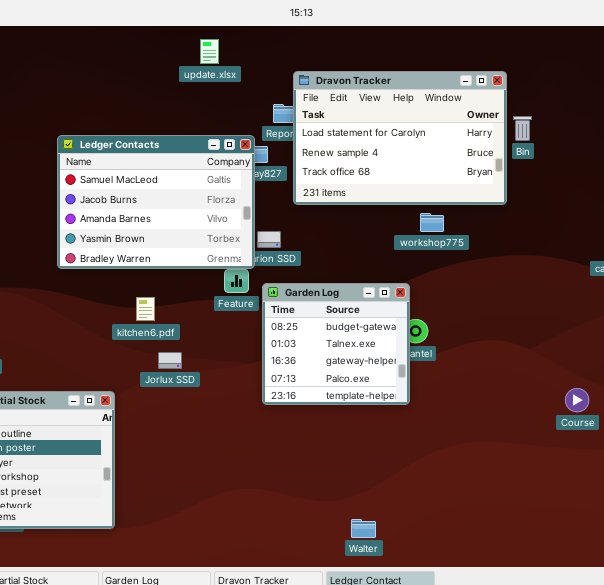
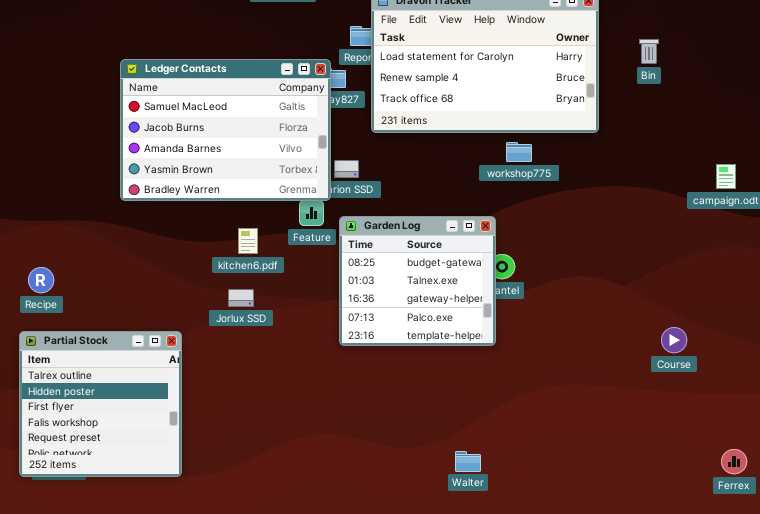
Bin: [513,116,532,141] -> [639,39,659,64], moved
kitchen6.pdf: [136,297,155,321] -> [238,228,258,254], moved
Walter: [351,519,376,538] -> [455,451,481,472], moved

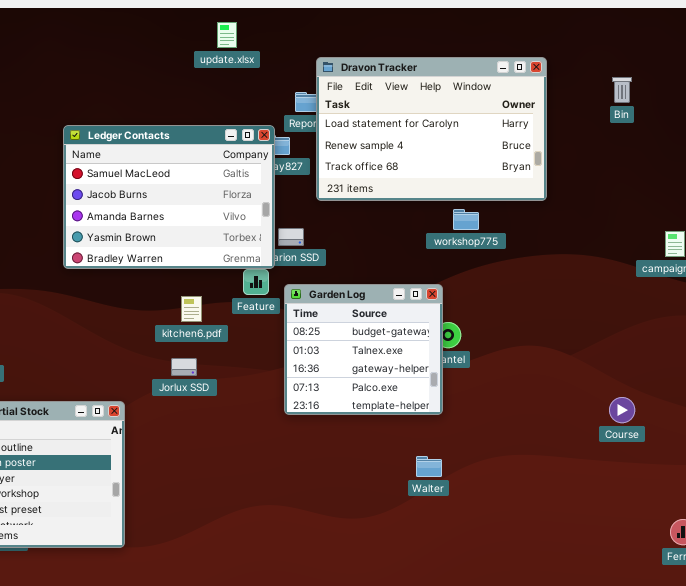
Bin: [639,39,659,64] -> [612,77,632,103], moved
Walter: [455,451,481,472] -> [416,456,442,477], moved

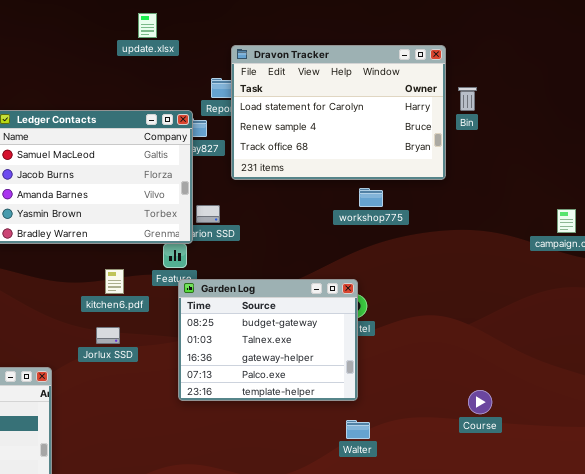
Bin: [612,77,632,103] -> [458,87,477,111], moved
Garden Log: [284,284,443,415] -> [178,279,358,401], moved, resized
Course: [609,397,635,423] -> [468,390,492,414], moved
Walter: [416,456,442,477] -> [346,420,370,439], moved

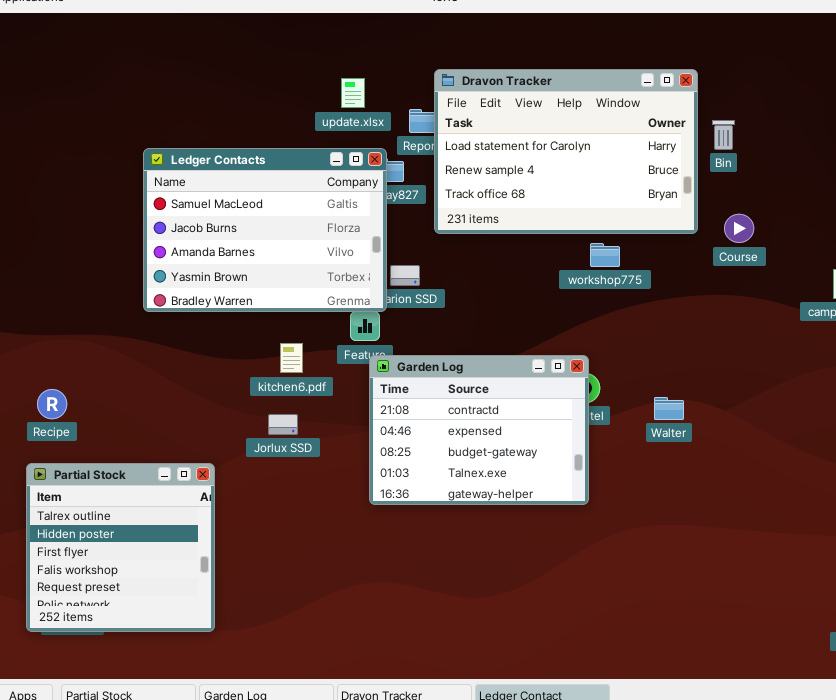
update.xlsx: [138,13,157,38] -> [341,78,365,108], moved
Garden Log: [178,279,358,401] -> [369,355,589,505], scrolled up 2 rows
Course: [468,390,492,414] -> [724,214,754,243], moved
Walter: [346,420,370,439] -> [654,397,684,420], moved

